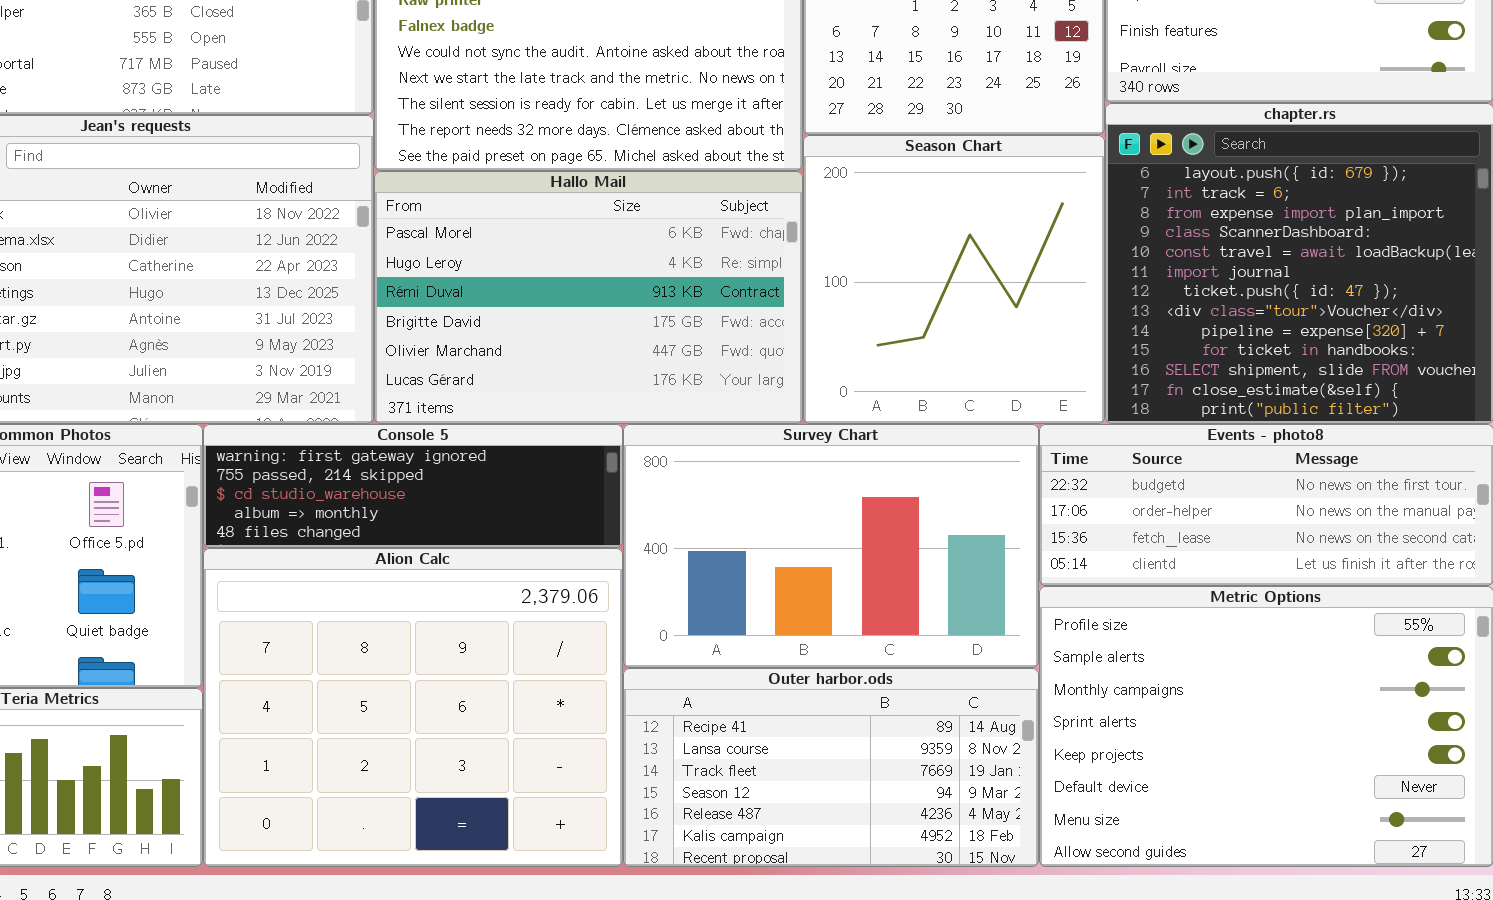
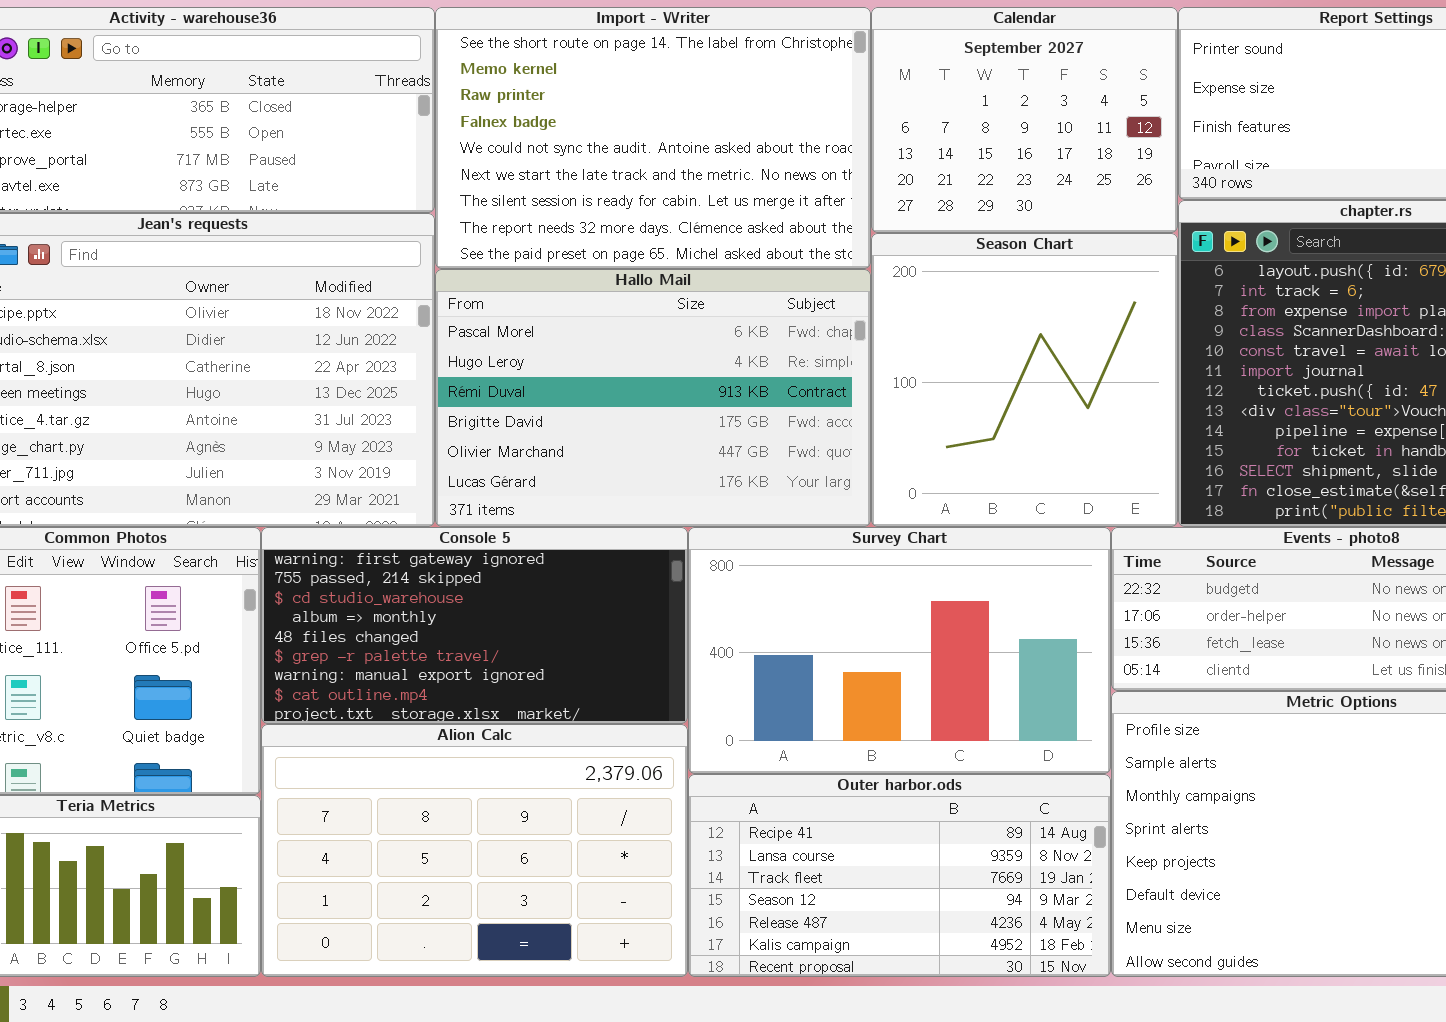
Console 5: [203,424,623,548] -> [261,527,688,724], resized
Alion Calc: [203,548,623,867] -> [261,724,688,977], resized

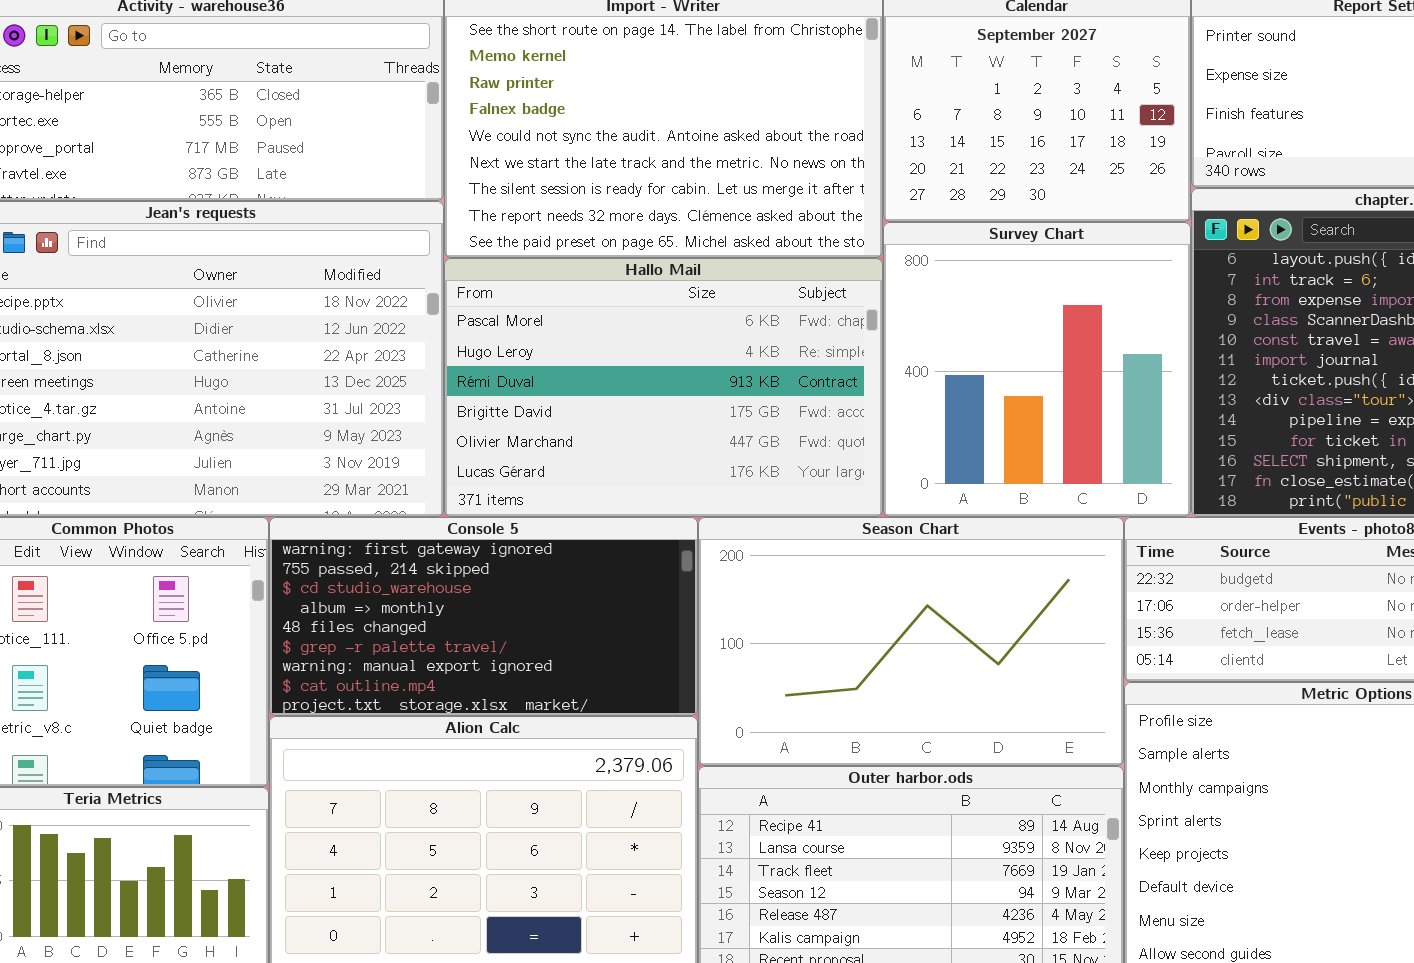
Season Chart: [871,233,1178,527] -> [698,517,1124,766], moved, resized
Survey Chart: [688,527,1111,774] -> [883,222,1191,517], moved, resized

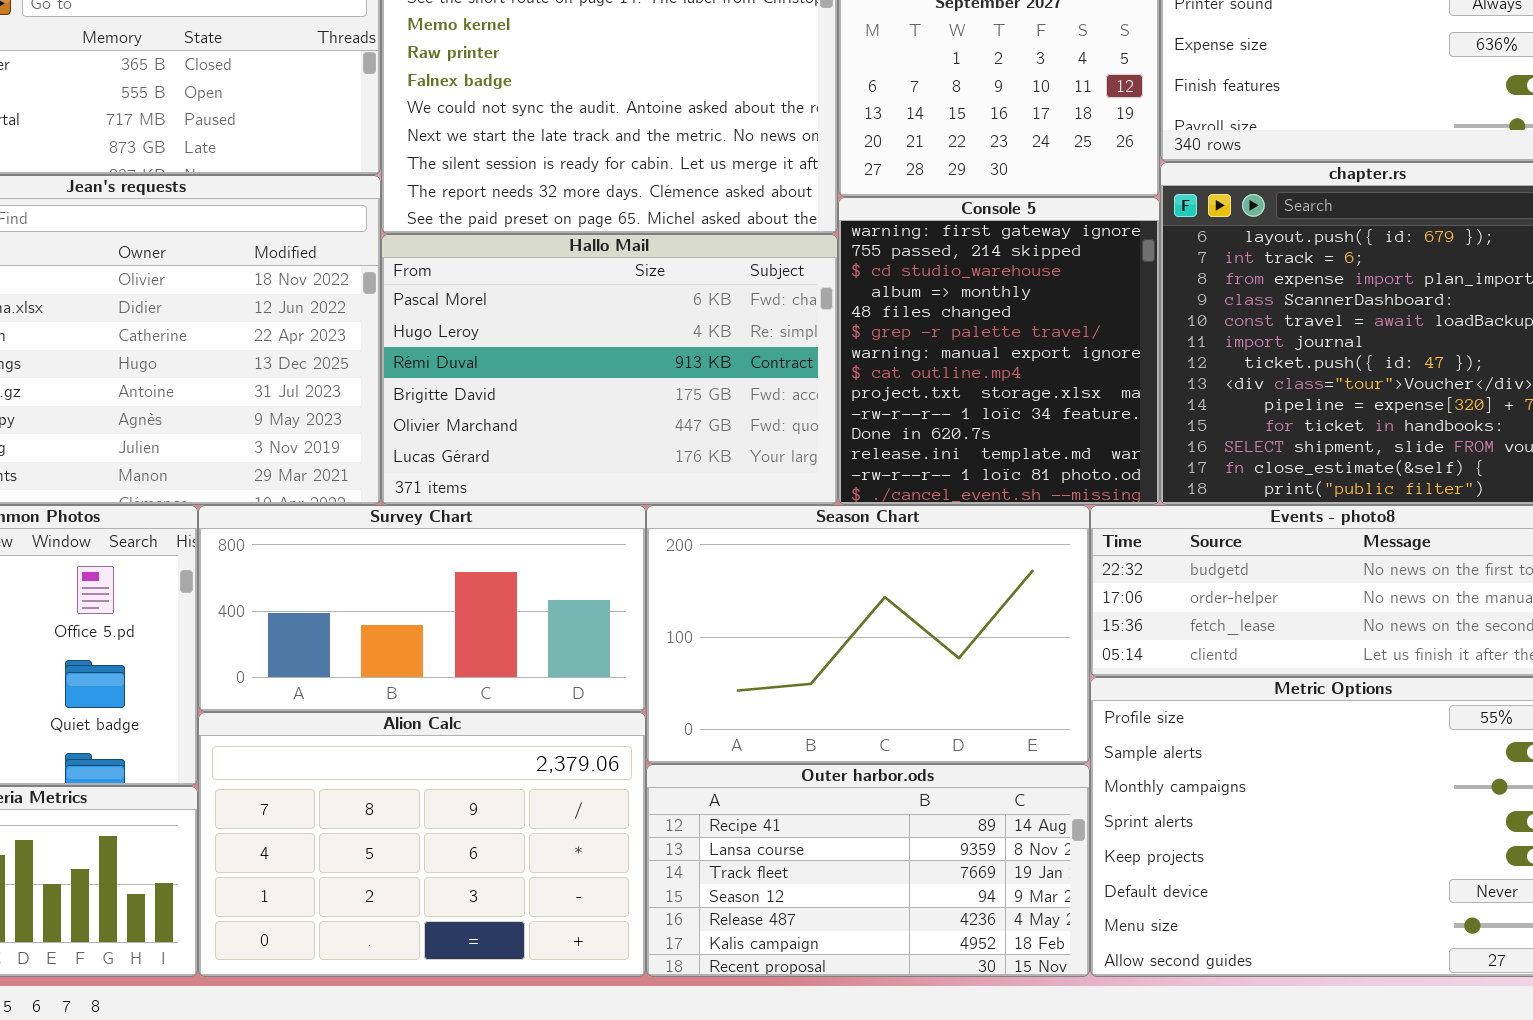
Survey Chart: [883,222,1191,517] -> [198,505,646,712], moved, resized
Console 5: [269,517,698,716] -> [838,197,1160,505], moved, resized

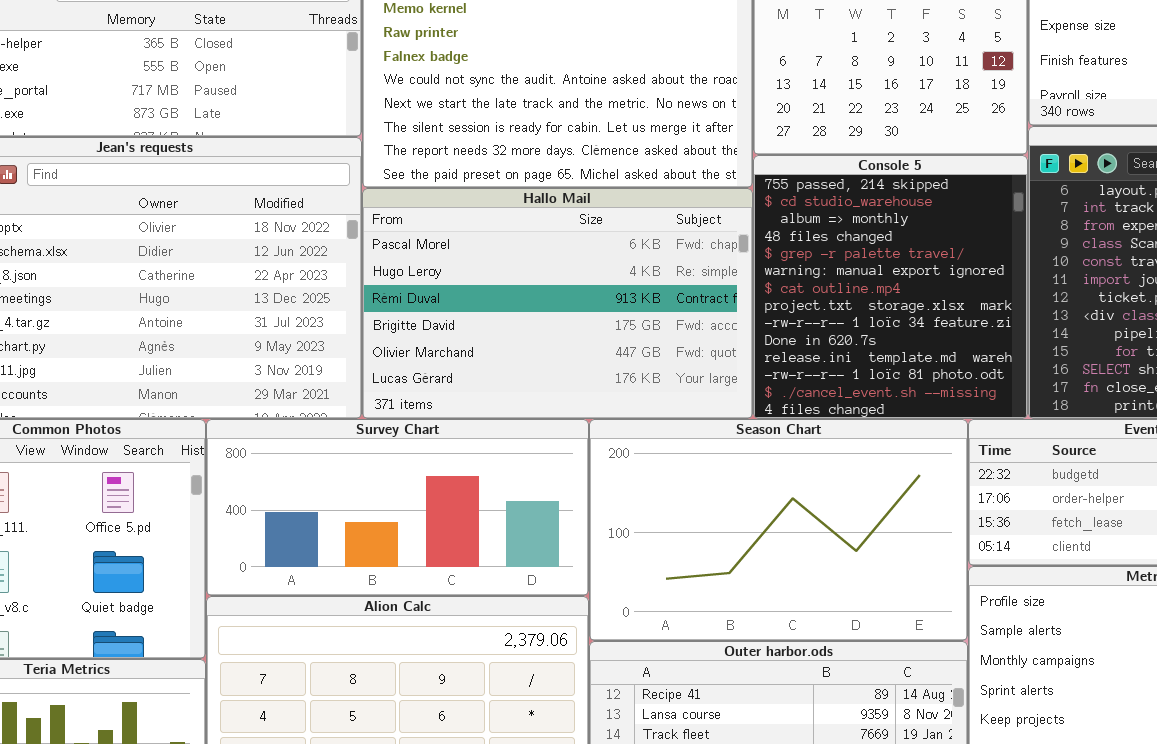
Console 5: [838,197,1160,505] -> [753,155,1028,419], scrolled down 1 row

